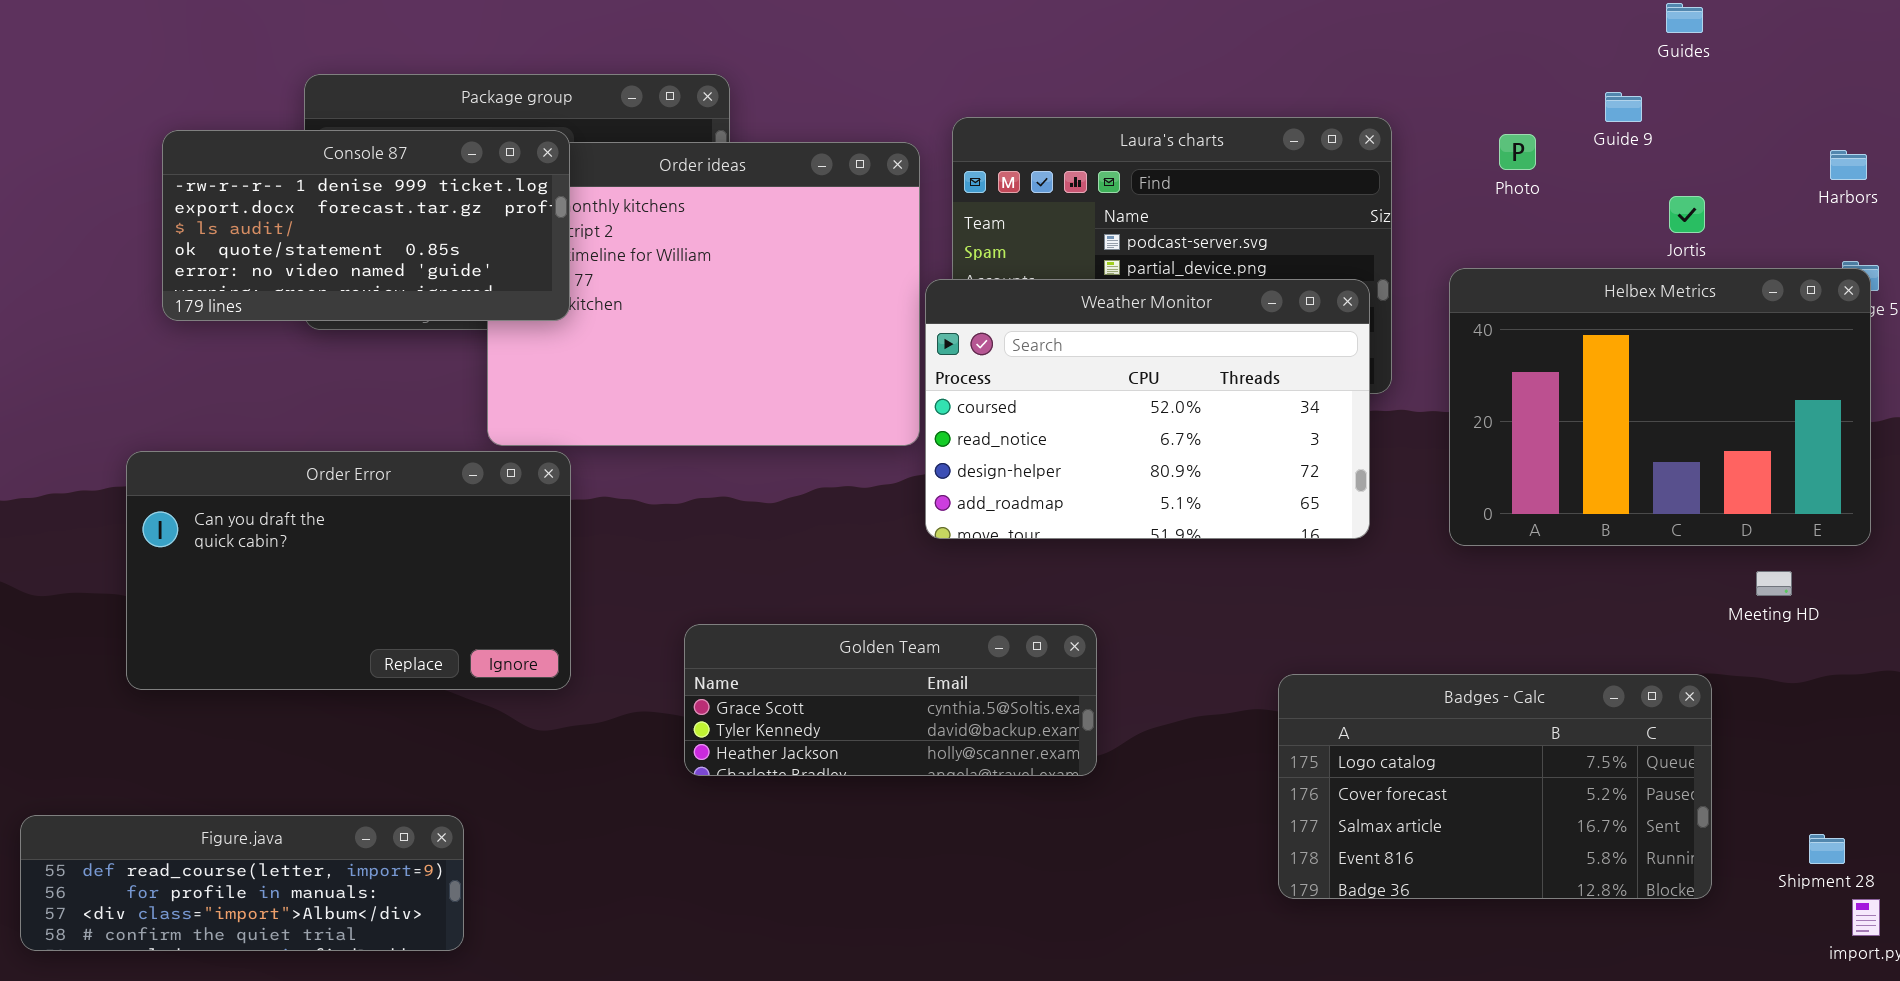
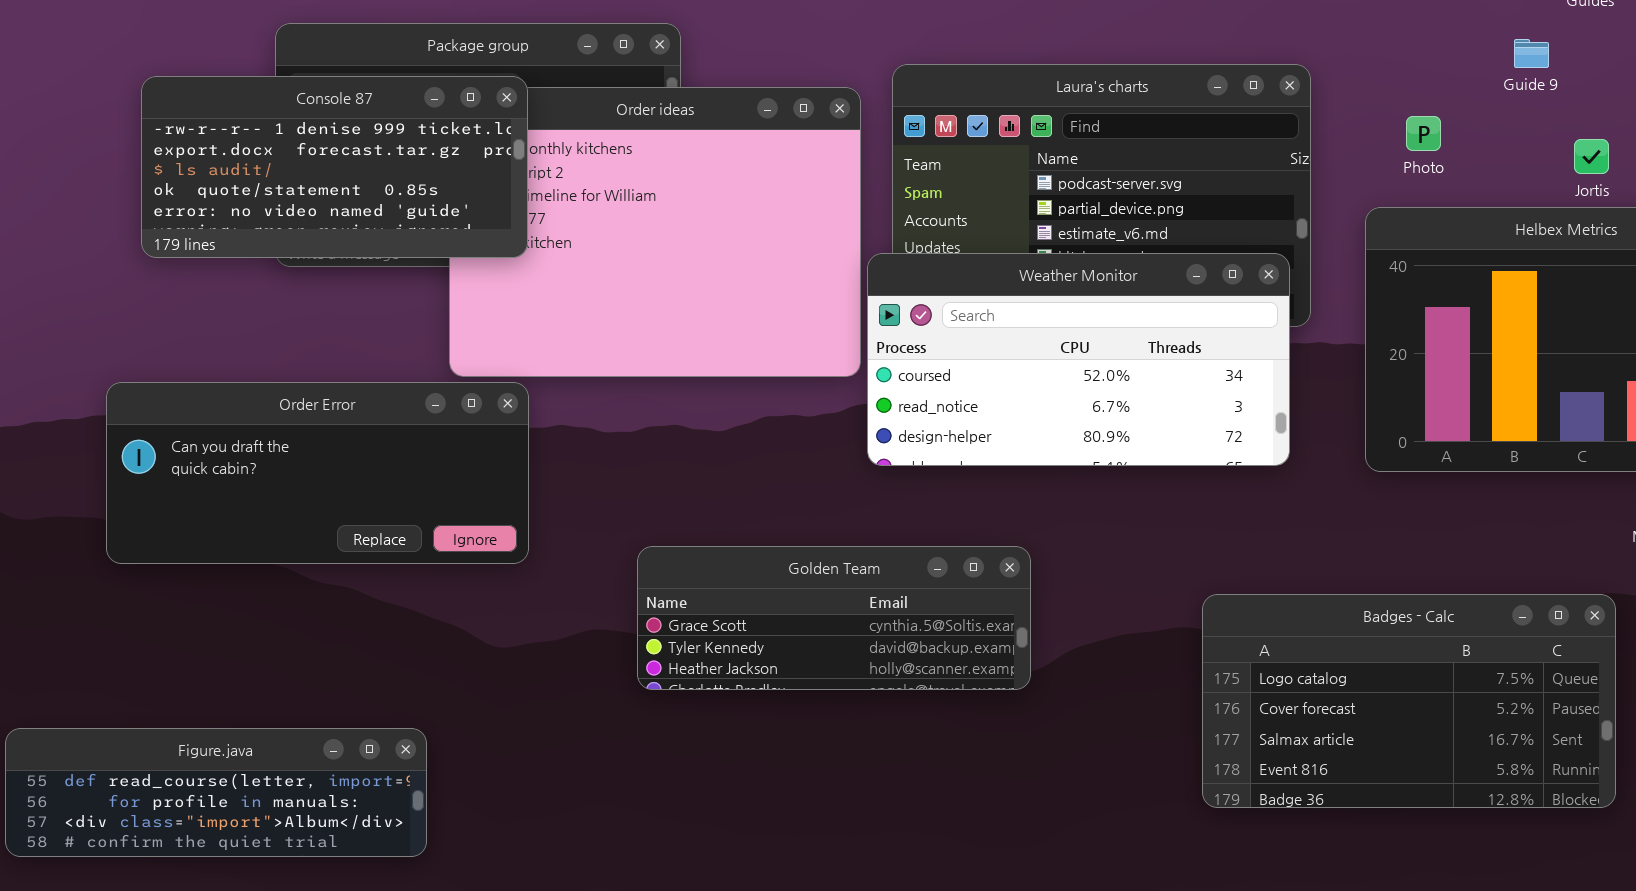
Photo: [1499,134,1536,170] -> [1406,116,1441,151], moved
Weather Monitor: [925,279,1370,539] -> [867,253,1290,466], resized
Order Error: [126,451,571,690] -> [106,382,529,564], resized

